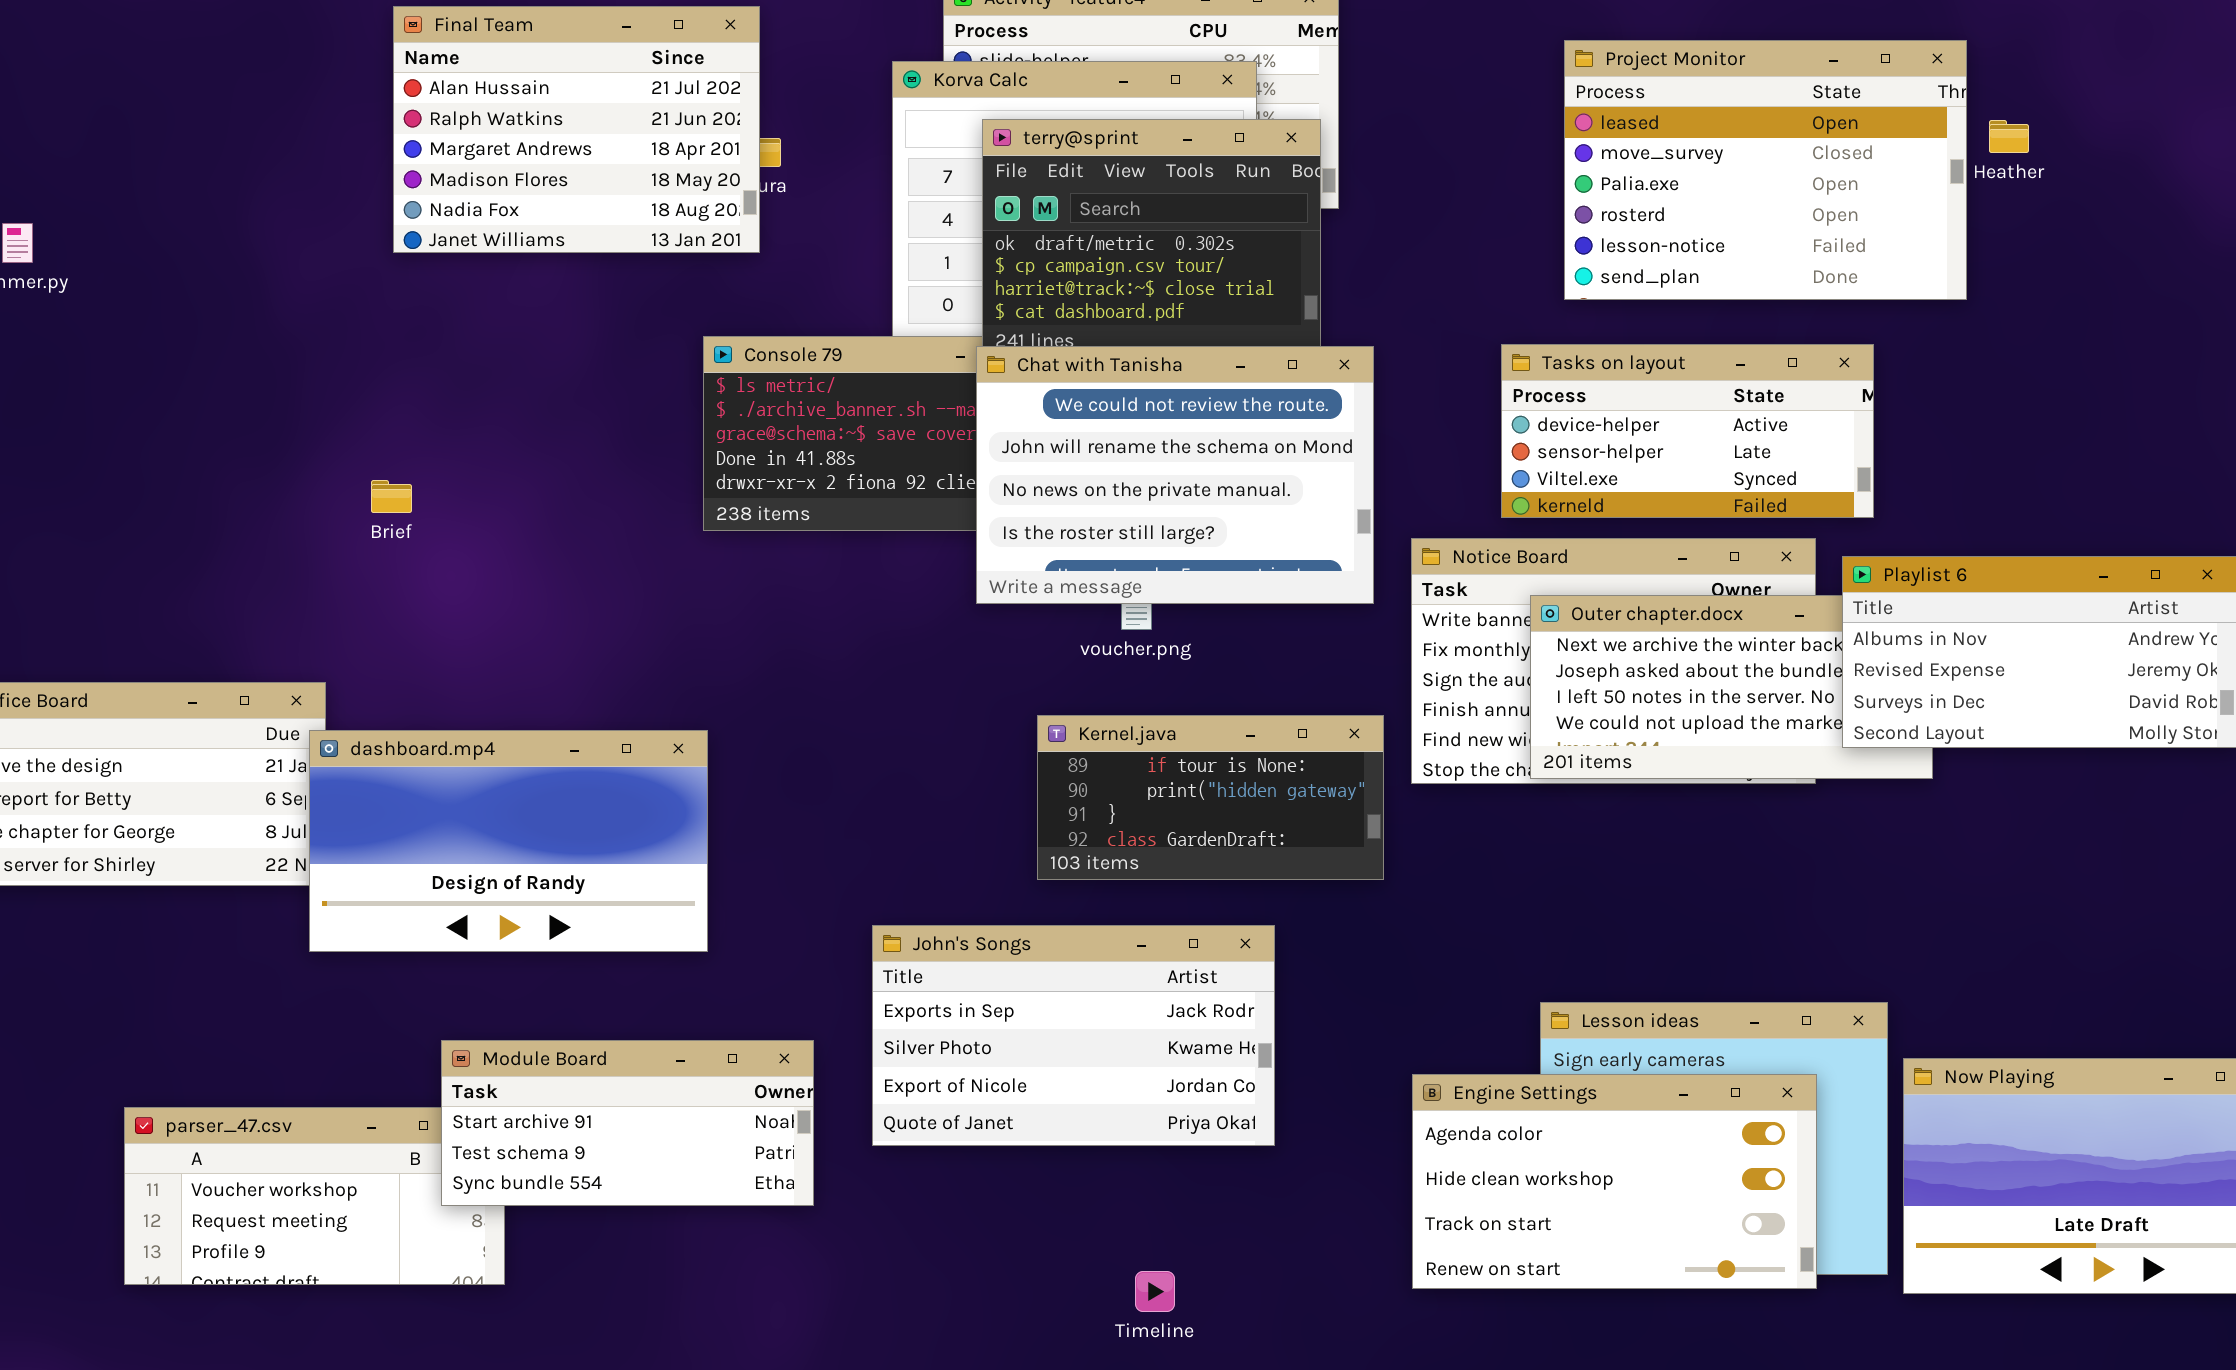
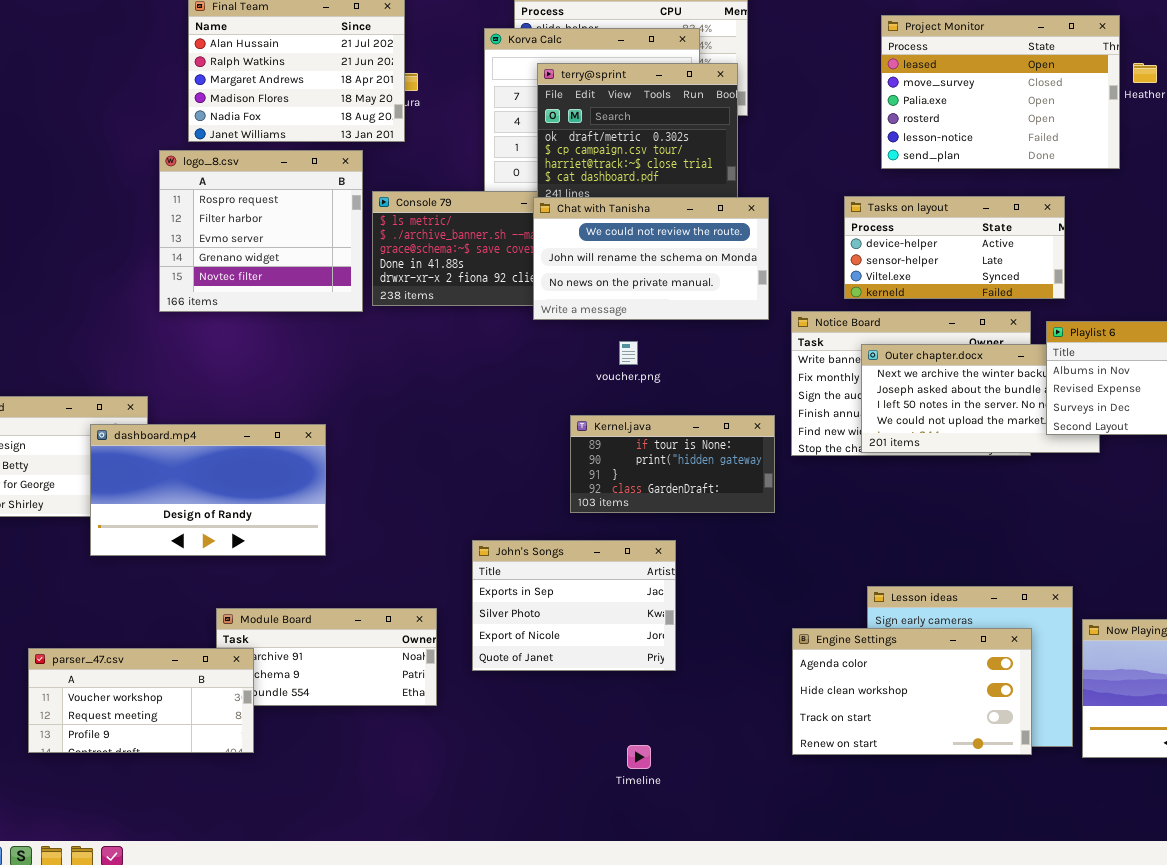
logo_8.csv: none -> [159,150,363,312], opened
Chat with Tanisha: [976,346,1374,604] -> [533,197,769,320], resized
dashboard.mp4: [309,730,708,952] -> [90,424,326,556], moved
John's Songs: [872,925,1275,1146] -> [472,540,676,671], resized
parser_47.csv: [124,1107,505,1285] -> [28,648,254,753], raised

